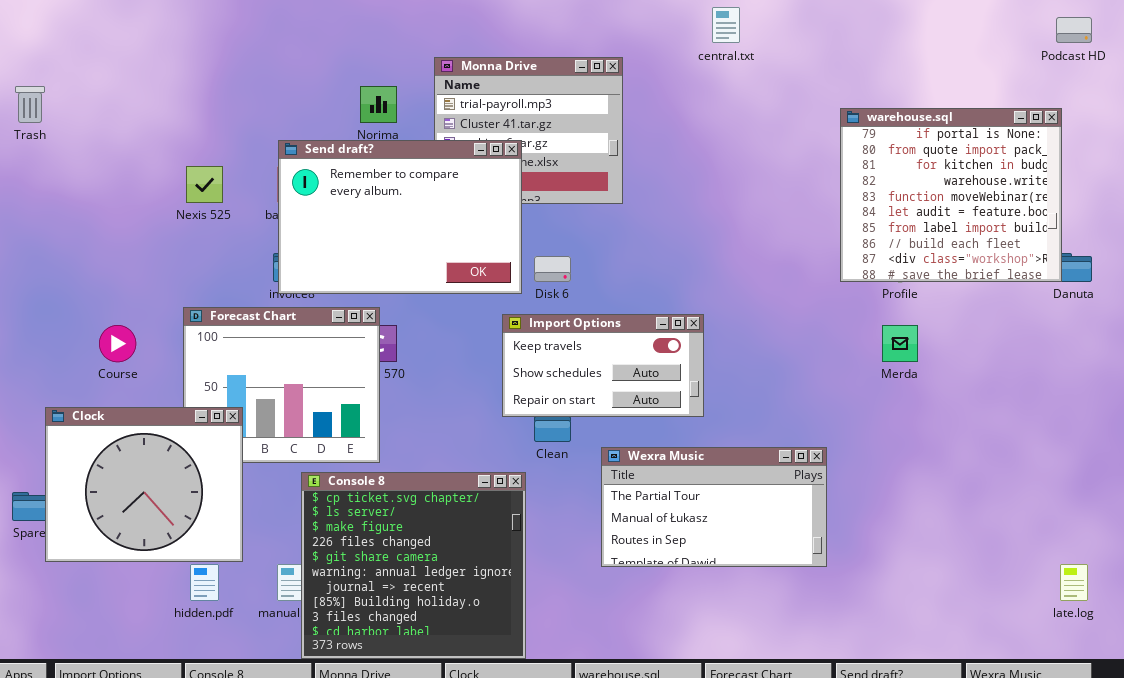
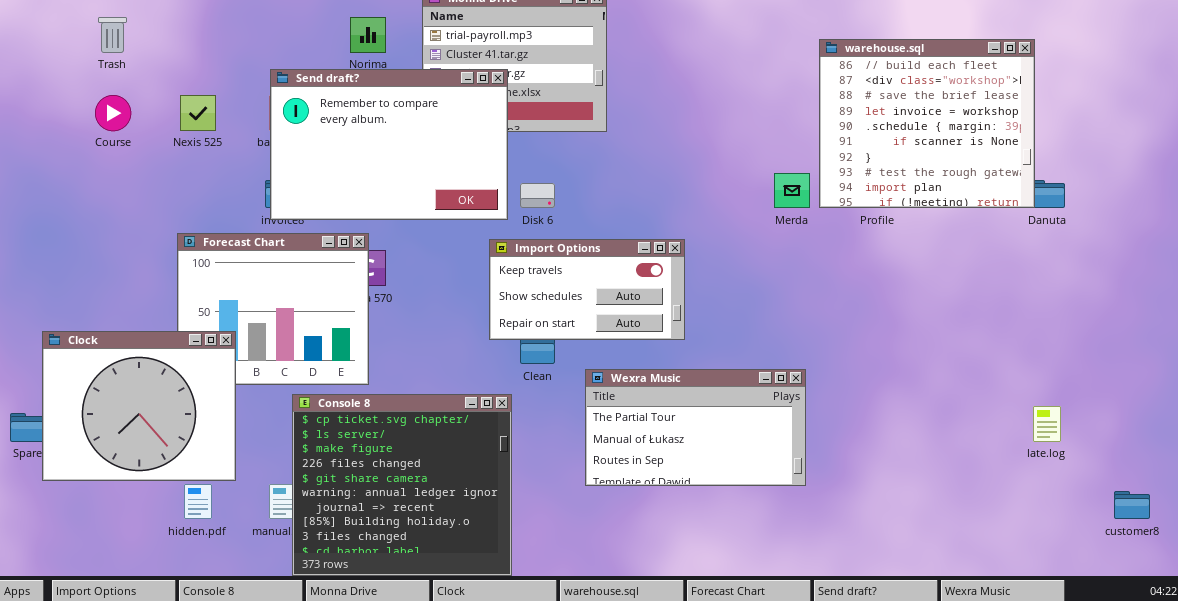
Trash: [15,86,45,123] -> [98,17,127,53], moved
warehouse.sql: [840,108,1062,282] -> [819,39,1035,208], scrolled down 7 rows
Course: [99,325,136,362] -> [95,95,131,131], moved
Merda: [882,325,918,362] -> [774,173,810,208], moved
late.log: [1060,564,1088,601] -> [1033,406,1061,442], moved

